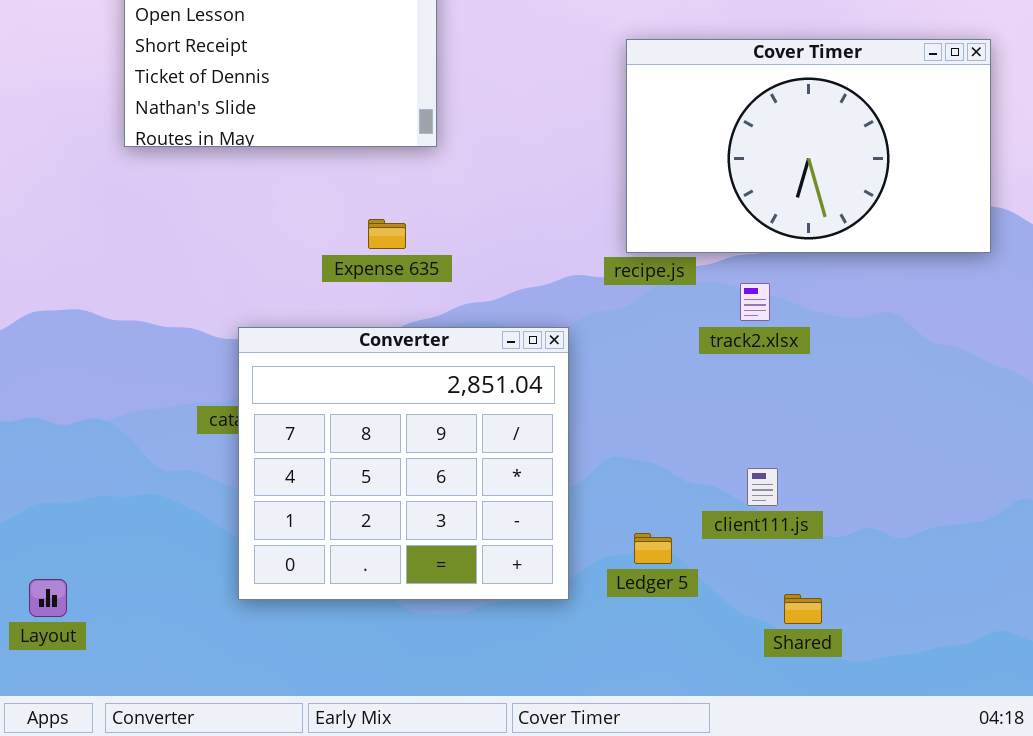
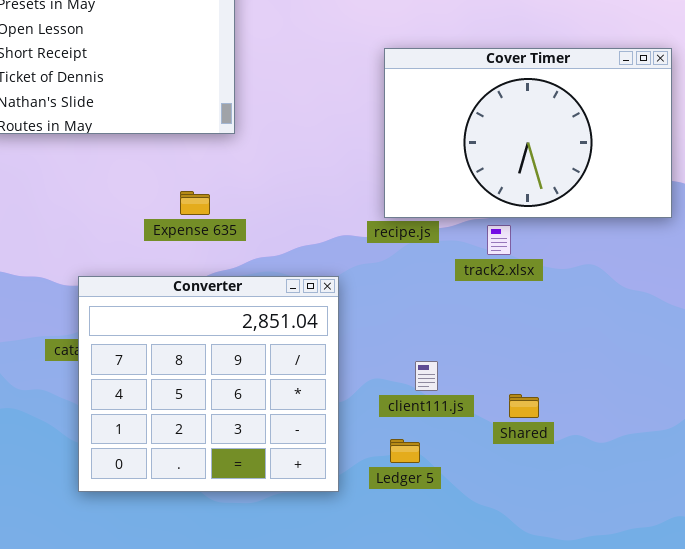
track2.xlsx: [740,283,770,321] -> [487,225,511,255], moved
client111.js: [747,468,778,506] -> [415,361,438,391], moved
Shared: [784,594,822,624] -> [509,394,539,418], moved

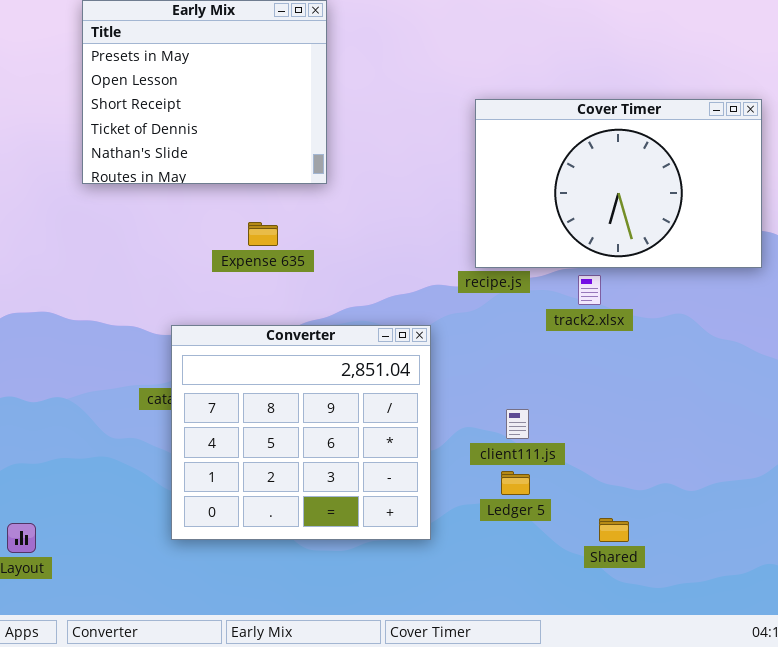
Expense 635: [180,191,210,215] -> [248,222,278,246], moved
Shared: [509,394,539,418] -> [599,518,629,542], moved
Ledger 5: [390,439,420,463] -> [501,471,530,495], moved

